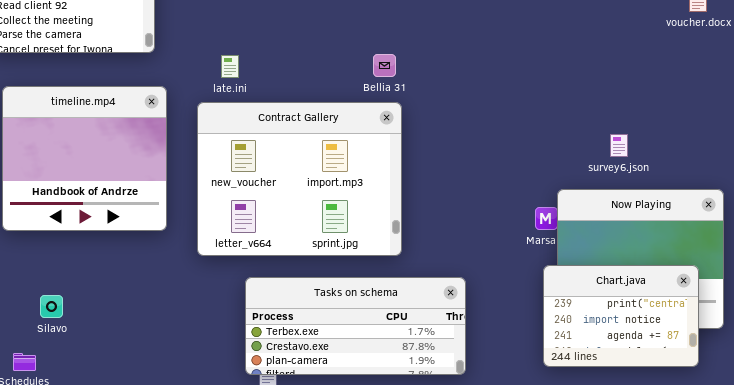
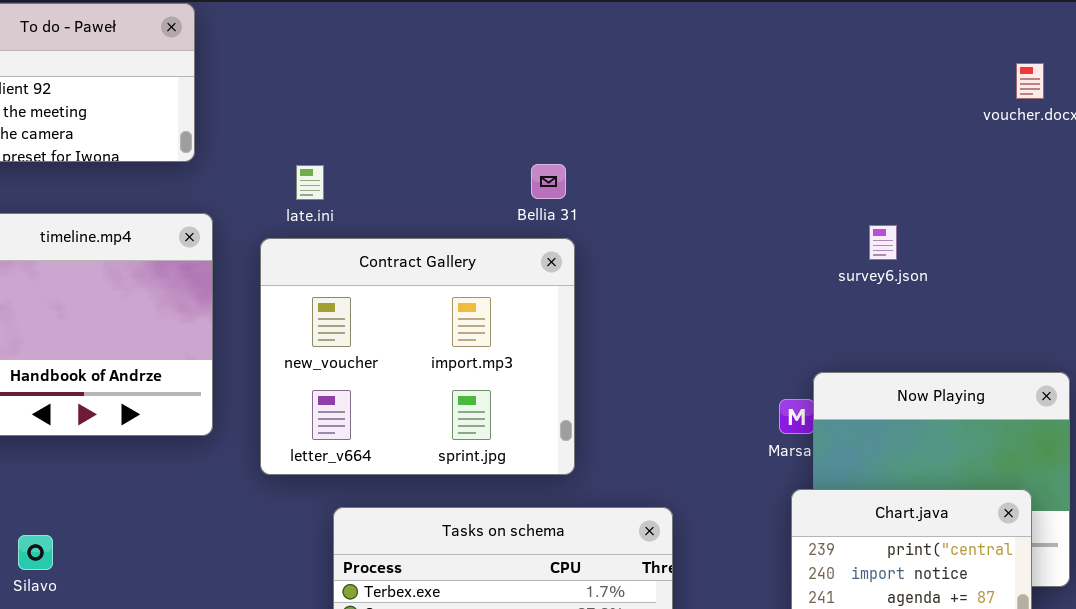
survey6.json: [610,134,628,157] -> [869,225,897,260], moved

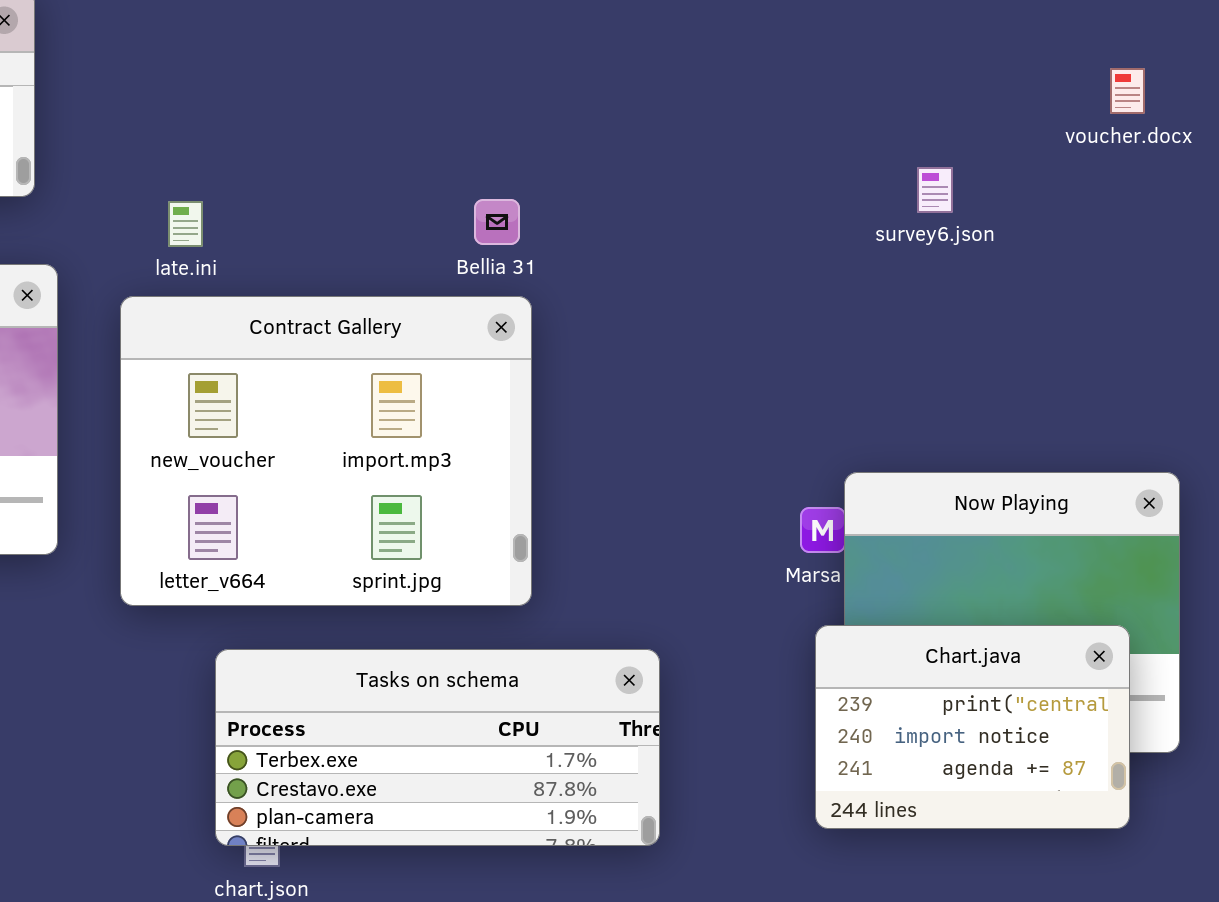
survey6.json: [869,225,897,260] -> [917,167,953,213], moved

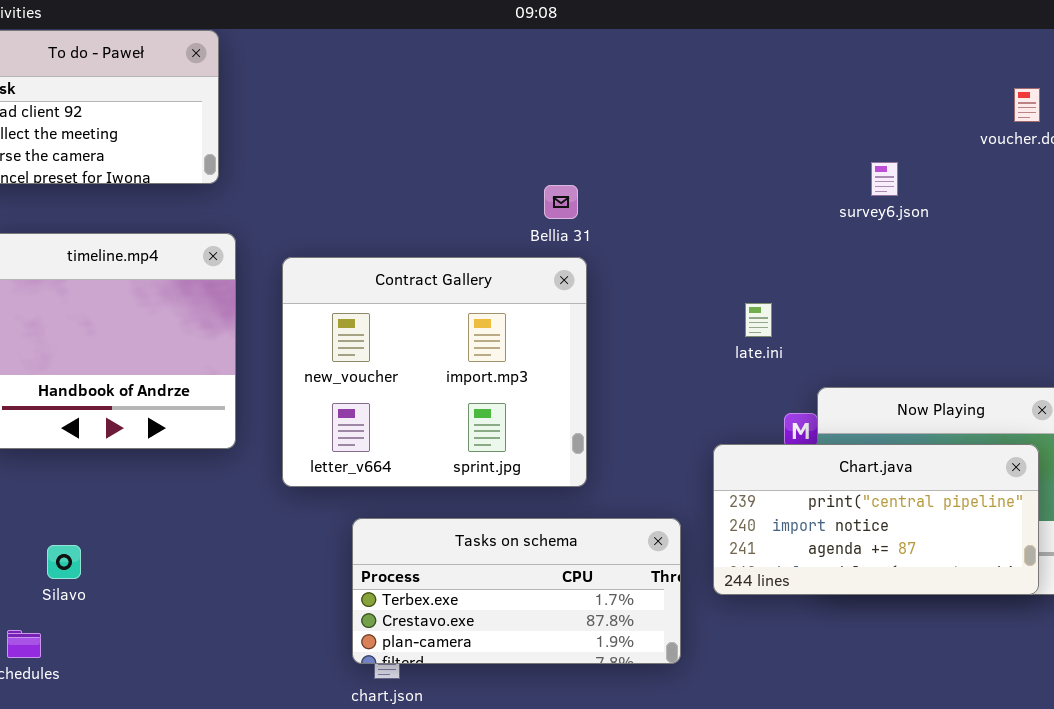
late.ini: [168,201,203,247] -> [745,303,772,337], moved
Chart.java: [815,625,1130,829] -> [713,444,1039,595], moved, resized

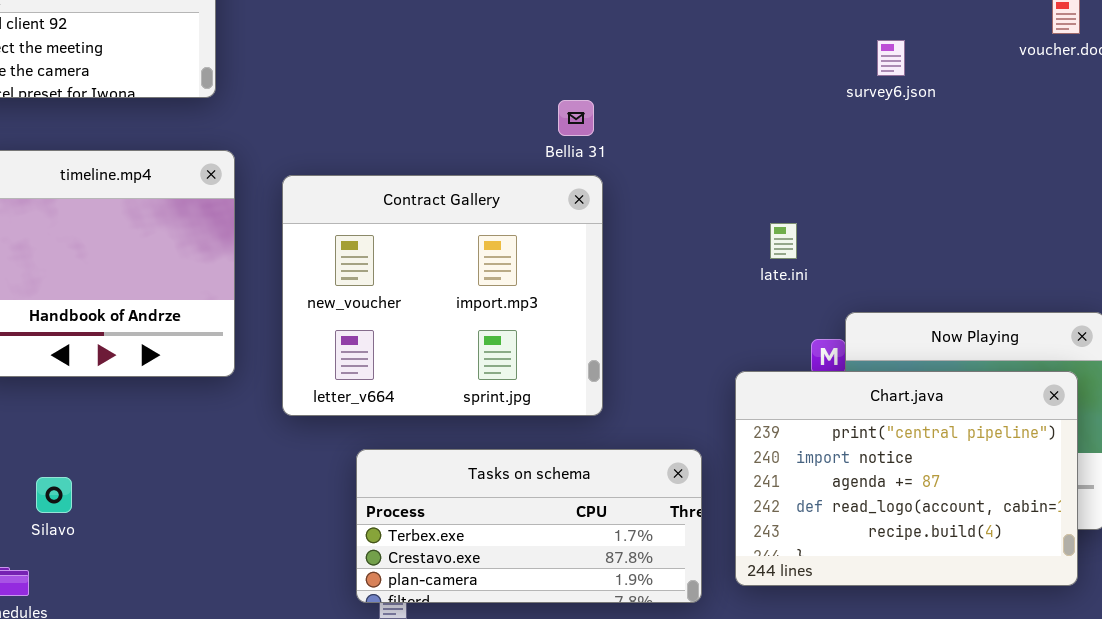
survey6.json: [871,162,898,196] -> [877,40,905,76], moved
Chart.java: [713,444,1039,595] -> [735,371,1078,586], resized

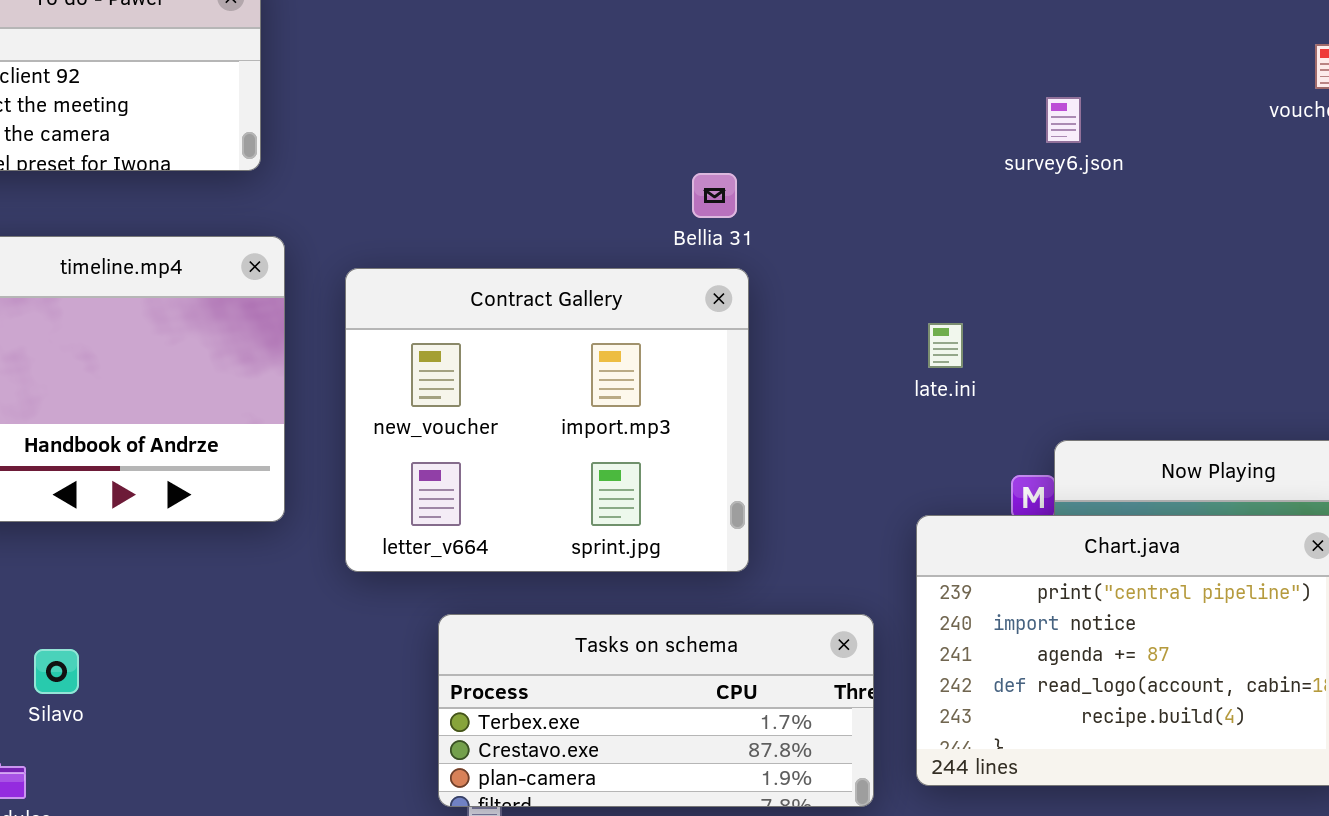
survey6.json: [877,40,905,76] -> [1046,97,1081,143], moved
late.ini: [770,223,797,259] -> [928,323,963,368], moved

